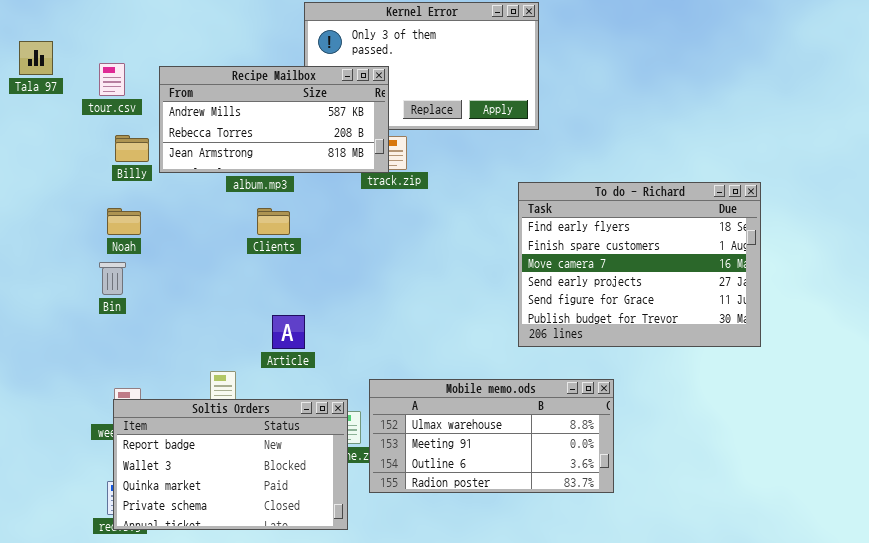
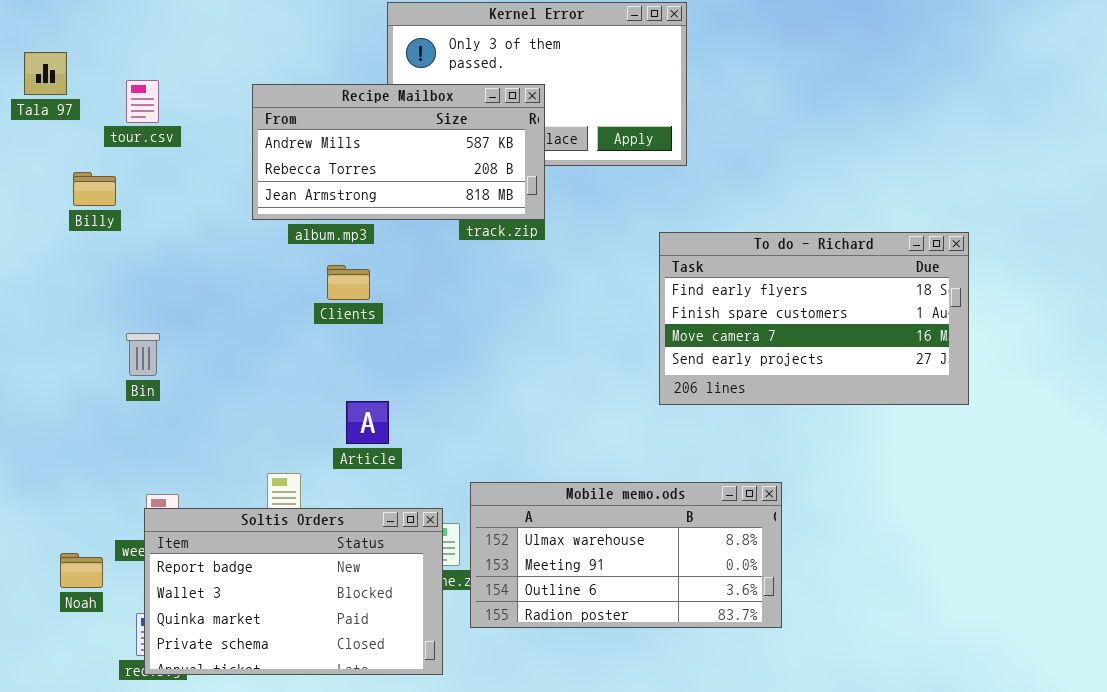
Recipe Mailbox: [159,66,389,173] -> [252,84,545,220], moved
Billy: [115,135,149,162] -> [73,172,116,206], moved
To do - Richard: [518,182,761,347] -> [659,232,969,405], resized
Noah: [107,208,141,235] -> [60,553,103,588], moved

